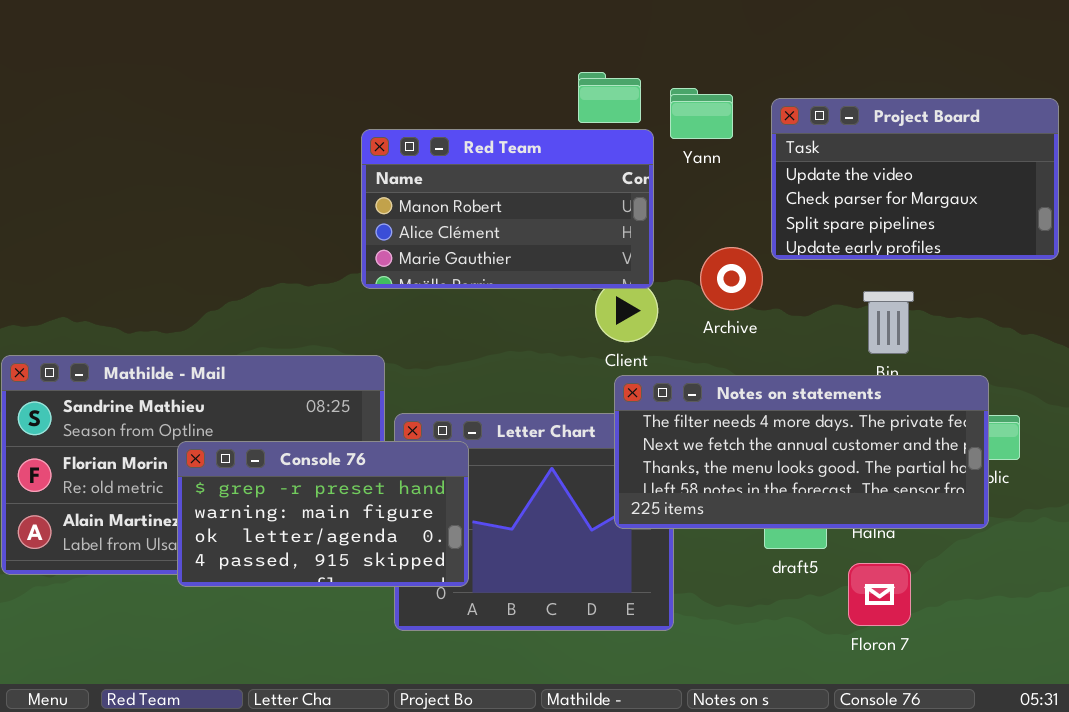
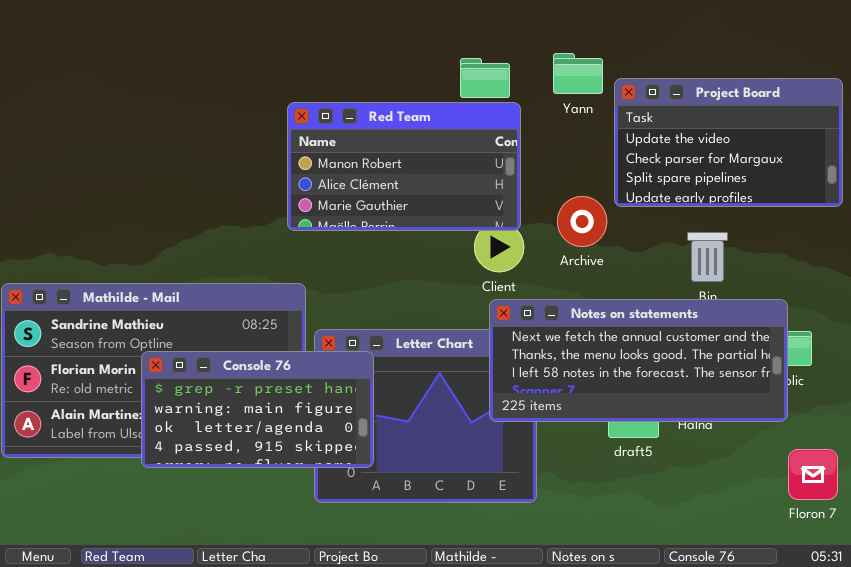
Yann: [670,88,733,139] -> [553,53,603,94], moved
Notes on statements: [614,375,989,529] -> [489,299,788,422], scrolled down 1 row
Floron 7: [848,563,911,626] -> [788,449,838,500], moved

